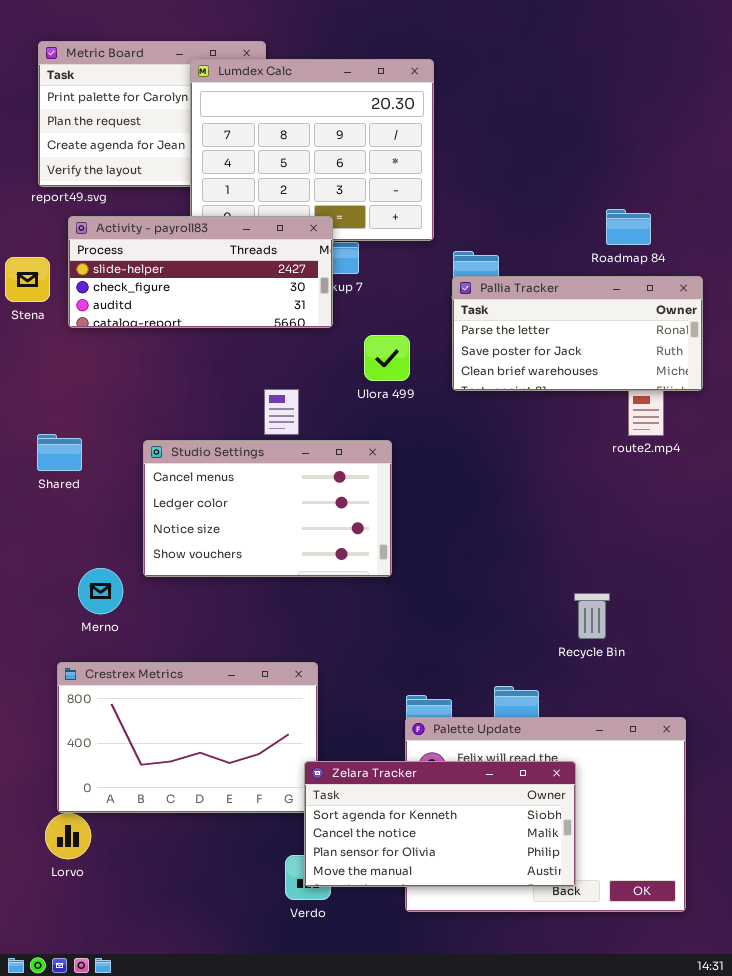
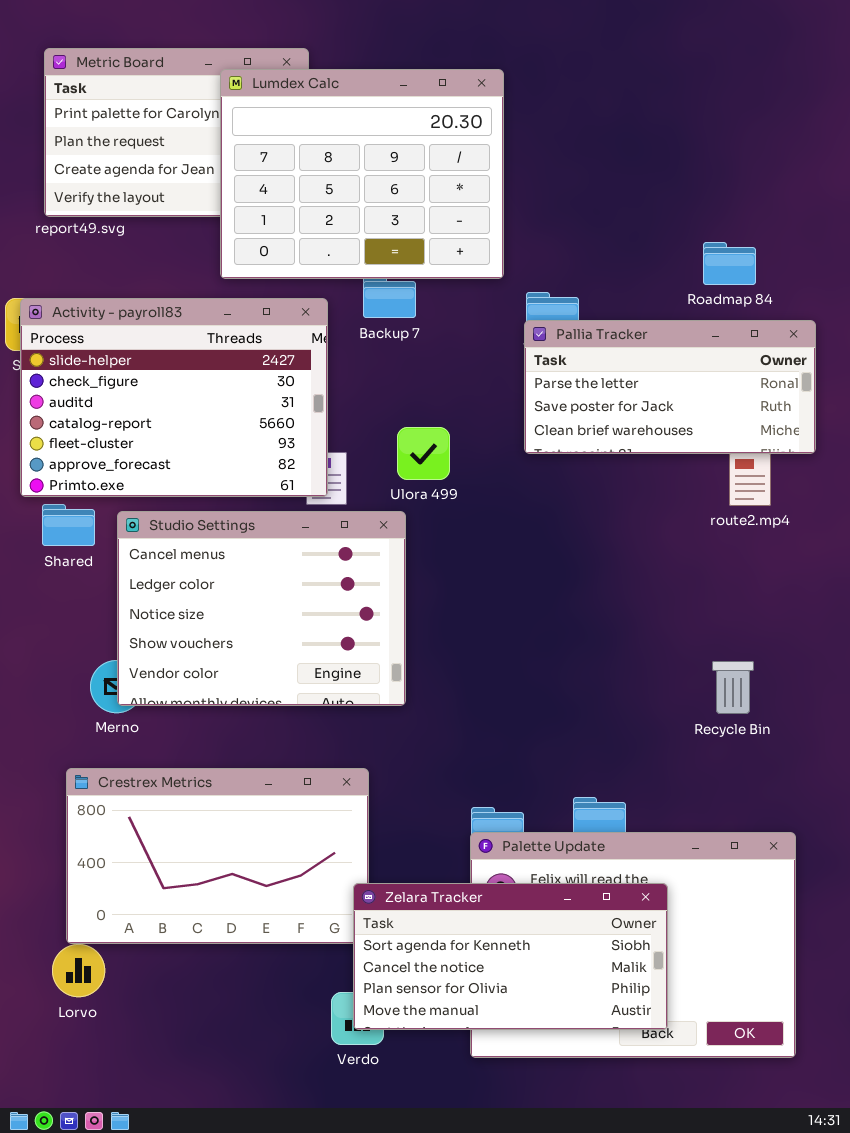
Activity - payroll83: [68,216,333,328] -> [20,298,328,497], moved, resized
Ulora 499: [364,335,410,381] -> [397,427,450,480], moved
Studio Settings: [143,440,392,577] -> [117,511,406,706], moved, resized
Recycle Bin: [574,593,610,639] -> [712,661,754,714], moved

